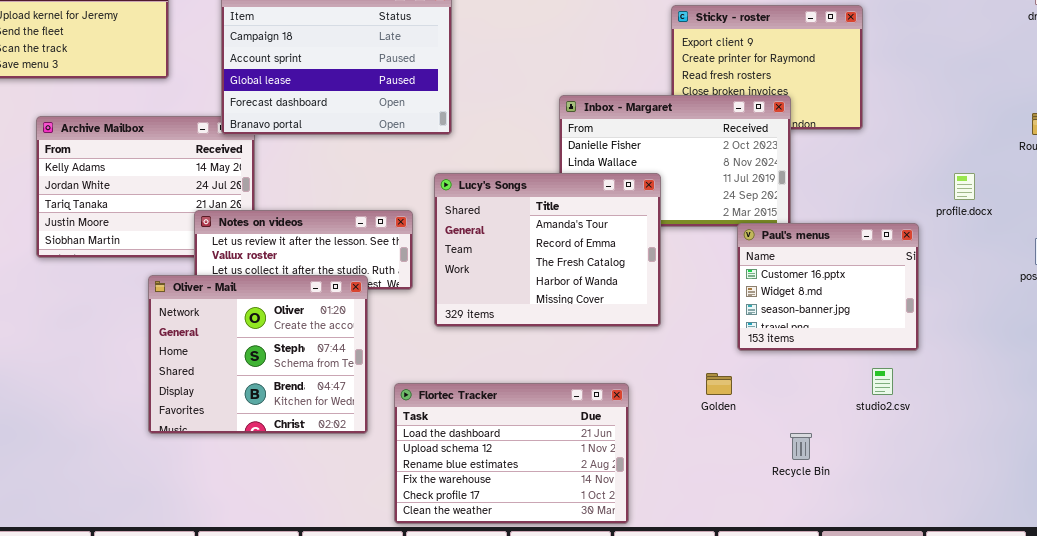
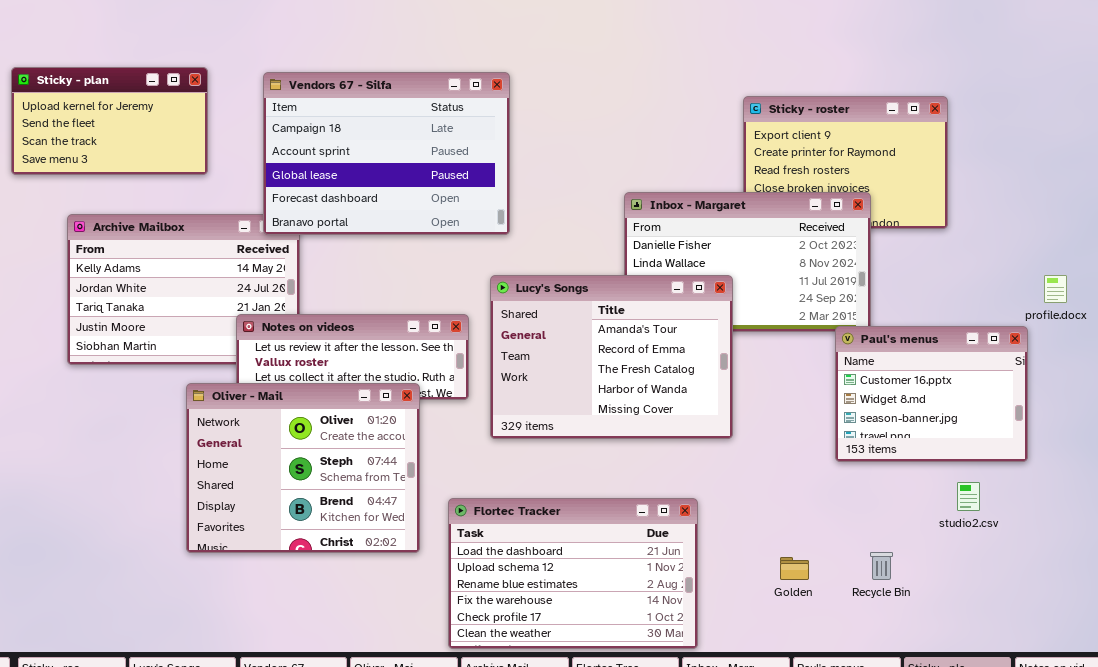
Paul's menus: [737,223,919,351] -> [835,326,1028,462], moved
Golden: [706,373,732,395] -> [780,557,809,580], moved

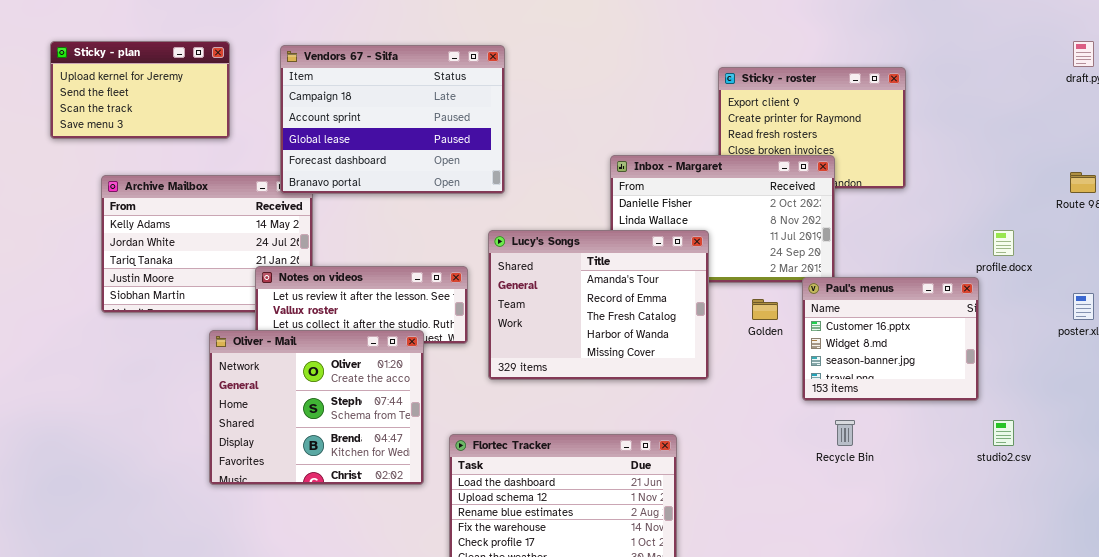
studio2.csv: [957,482,980,511] -> [993,420,1014,446], moved
Recycle Bin: [870,552,893,580] -> [835,420,855,446], moved
Golden: [780,557,809,580] -> [752,299,778,320], moved

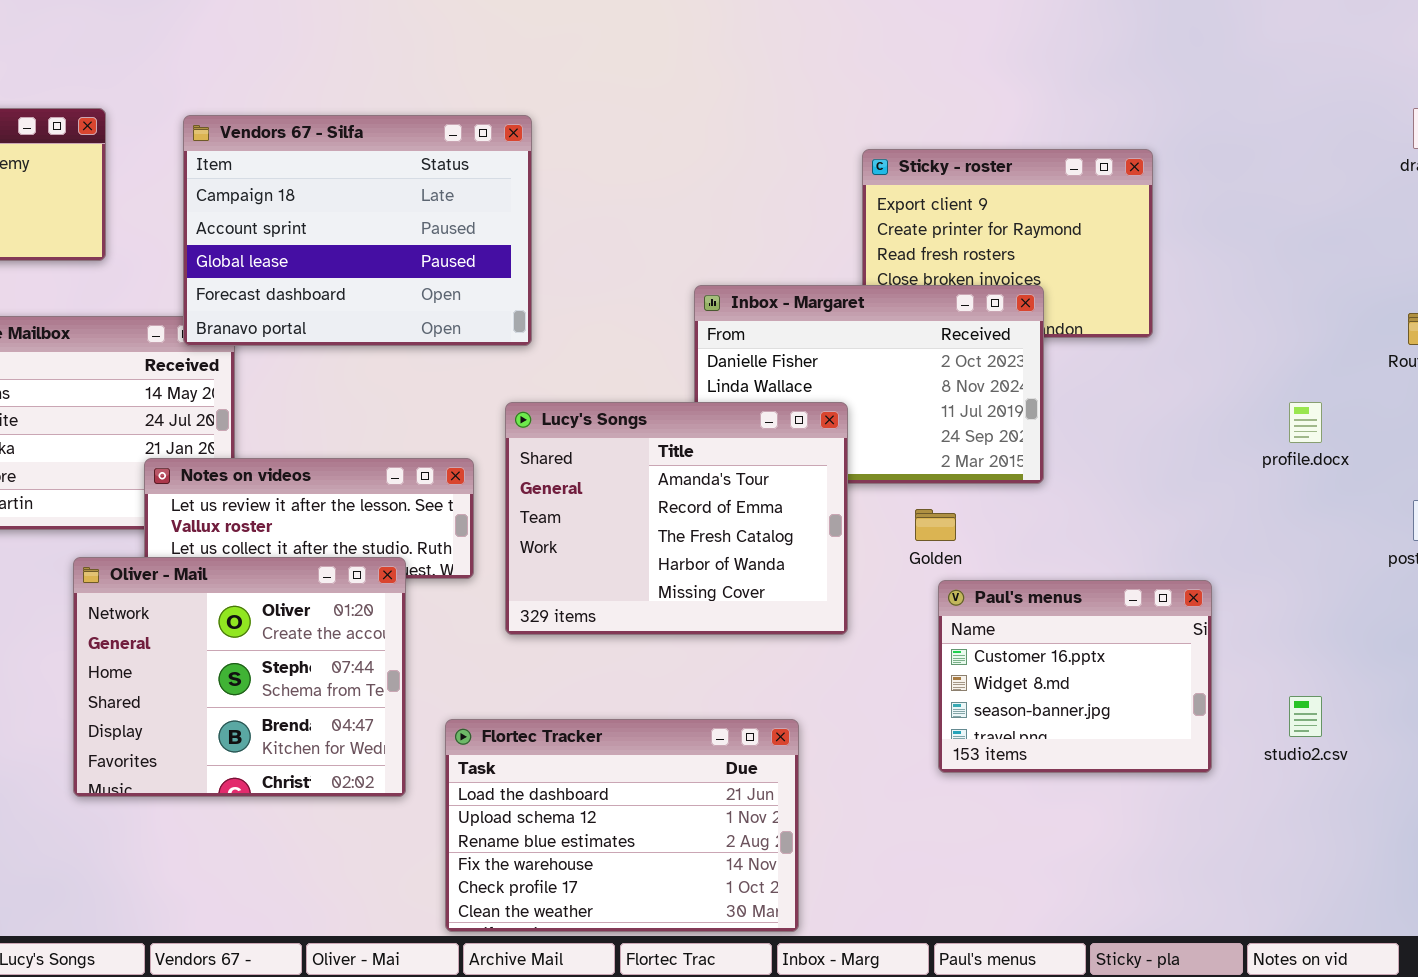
Paul's menus: [802,277,979,401] -> [938,580,1212,773], moved

